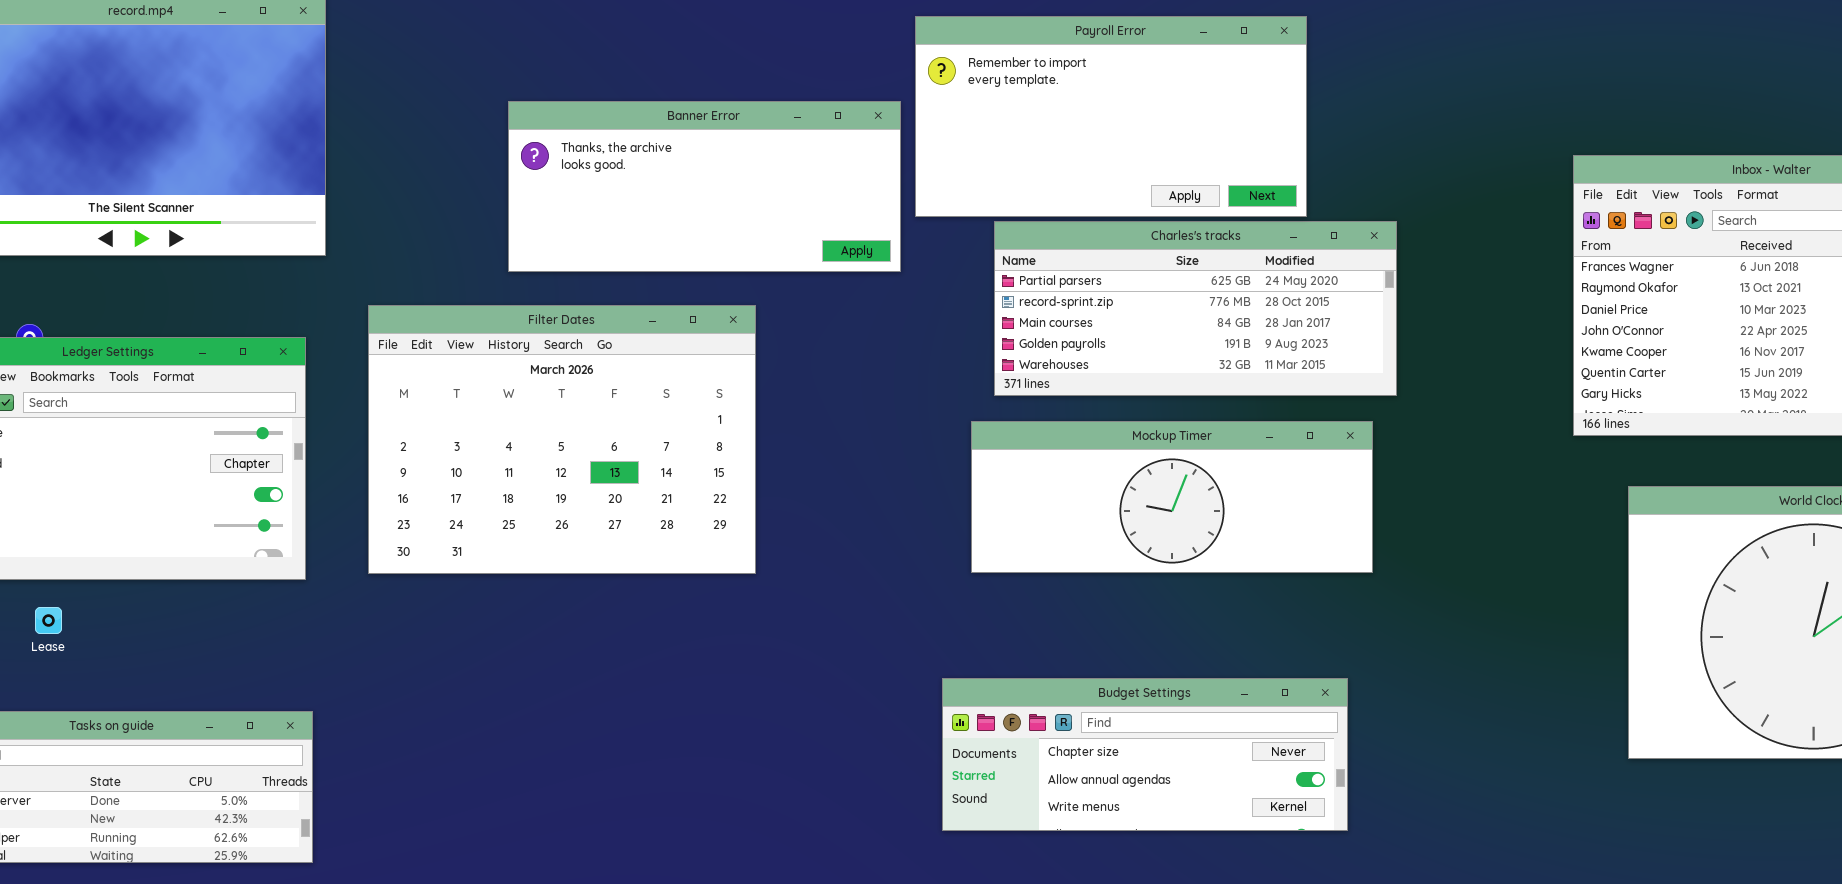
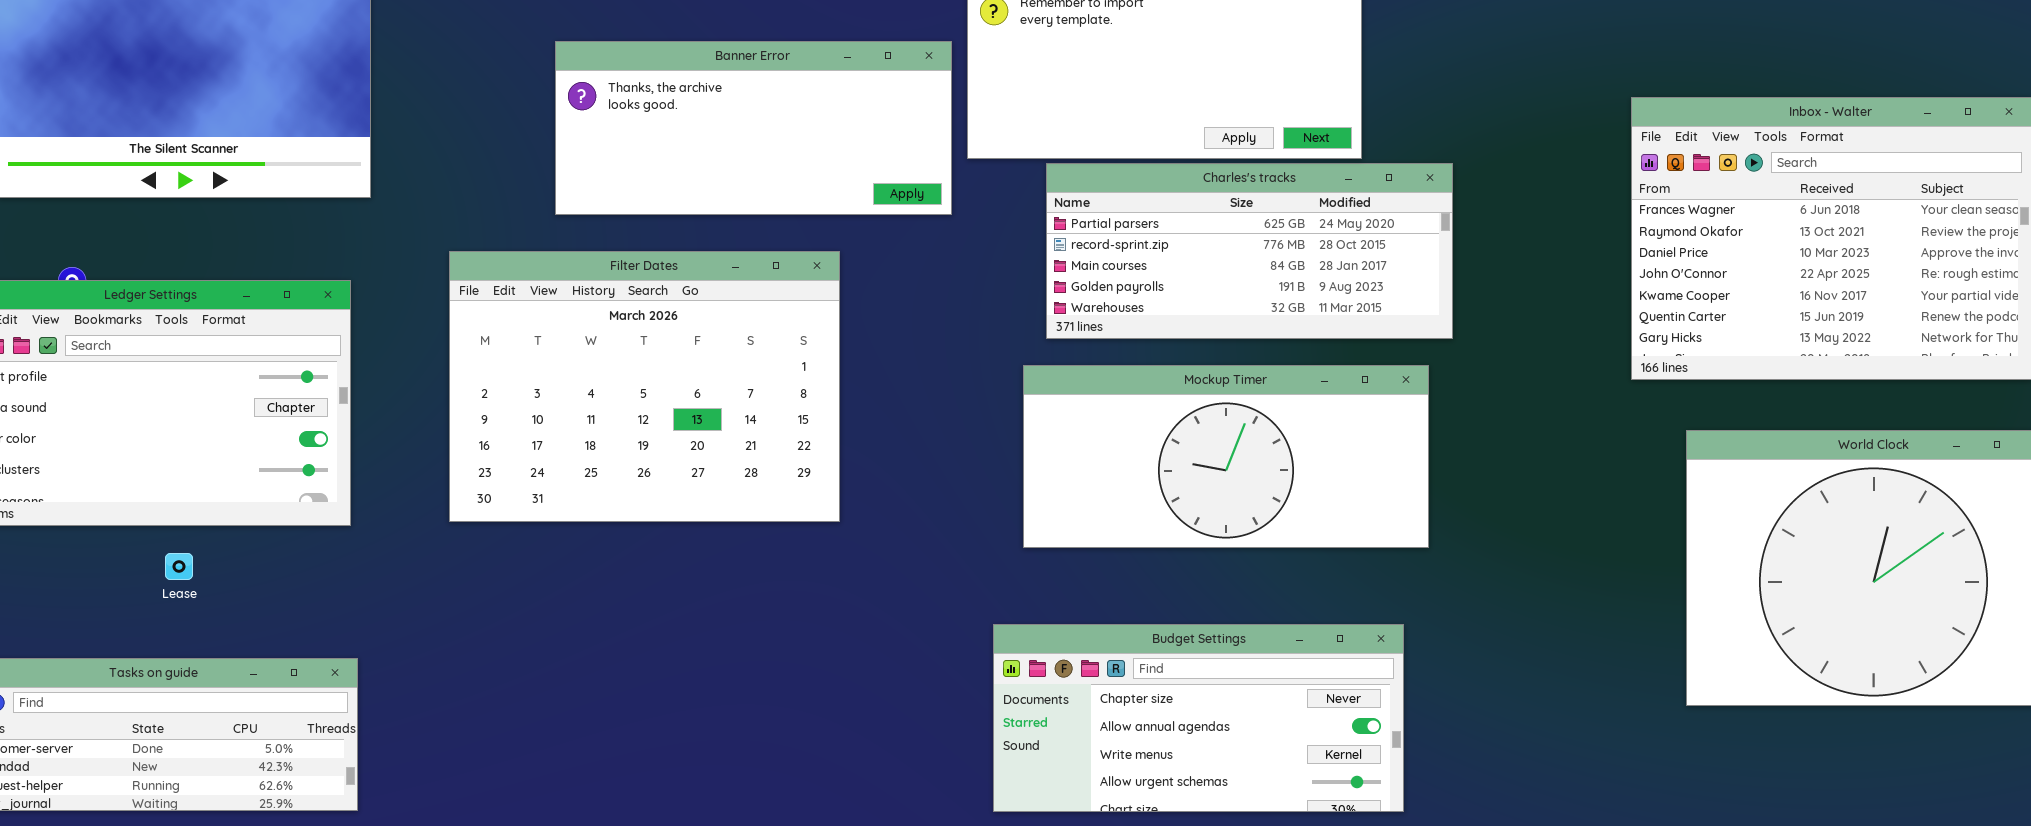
Filter Dates: [368,305,756,574] -> [449,251,840,522], moved
Mockup Timer: [971,421,1373,573] -> [1023,365,1429,548], resized
Lease: [35,607,62,634] -> [165,553,193,580], moved
Budget Settings: [942,678,1348,831] -> [993,624,1404,812], resized

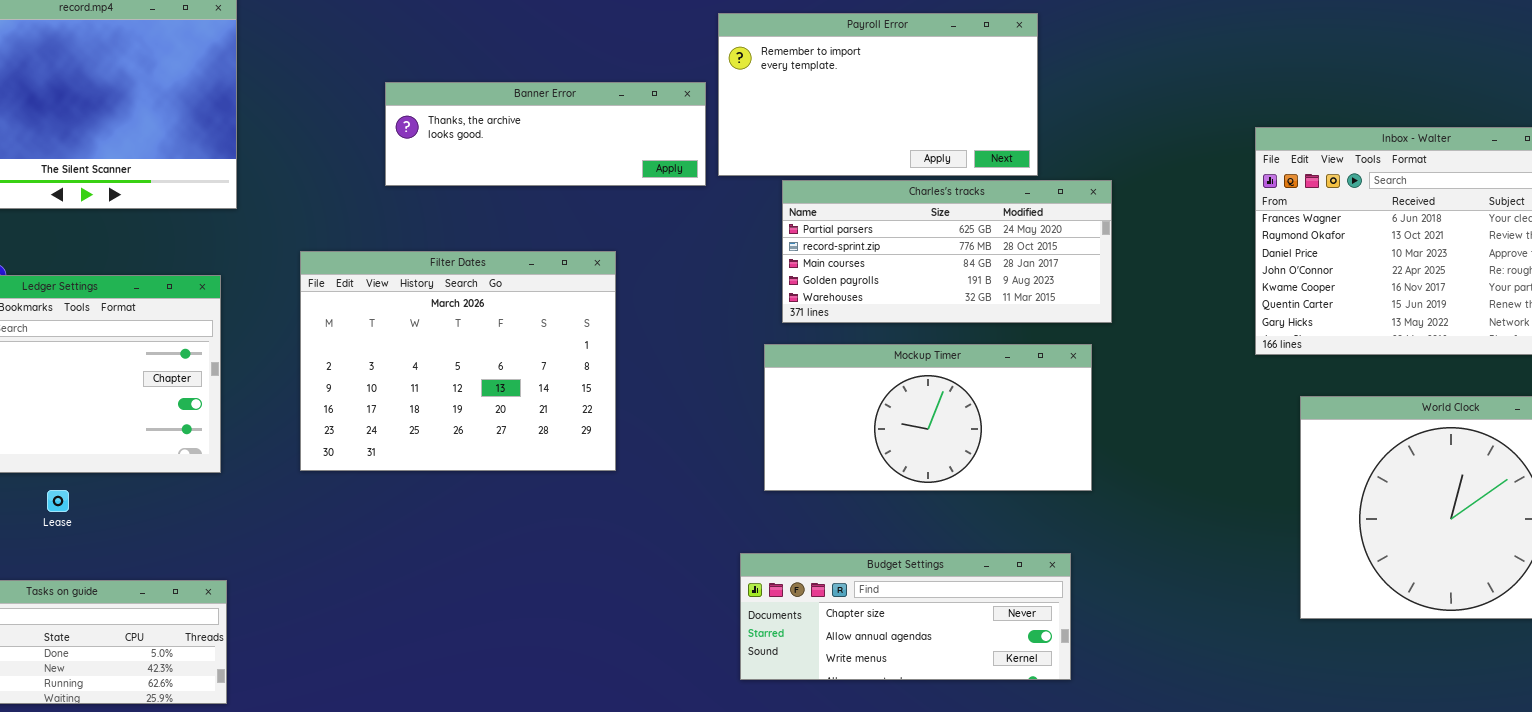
Banner Error: [555,41,952,215] -> [385,82,706,186], resized
Lease: [165,553,193,580] -> [47,490,69,512], moved
Budget Settings: [993,624,1404,812] -> [740,553,1071,680], resized

